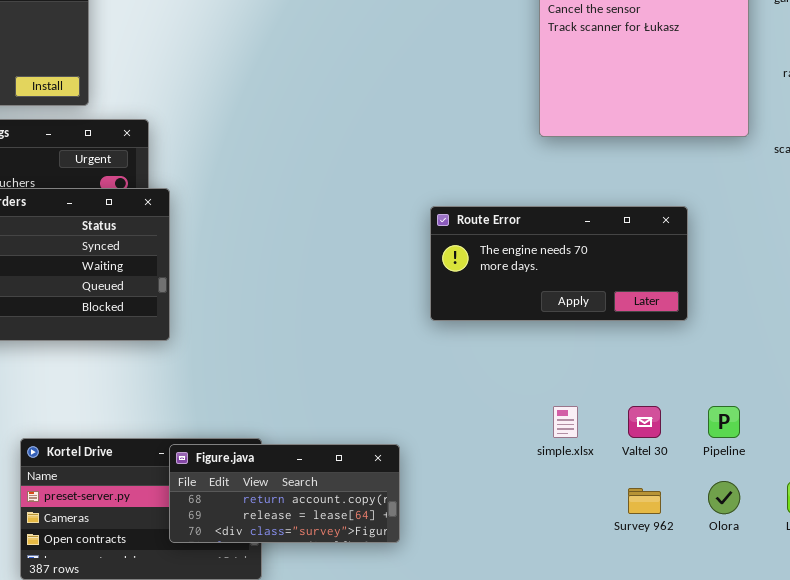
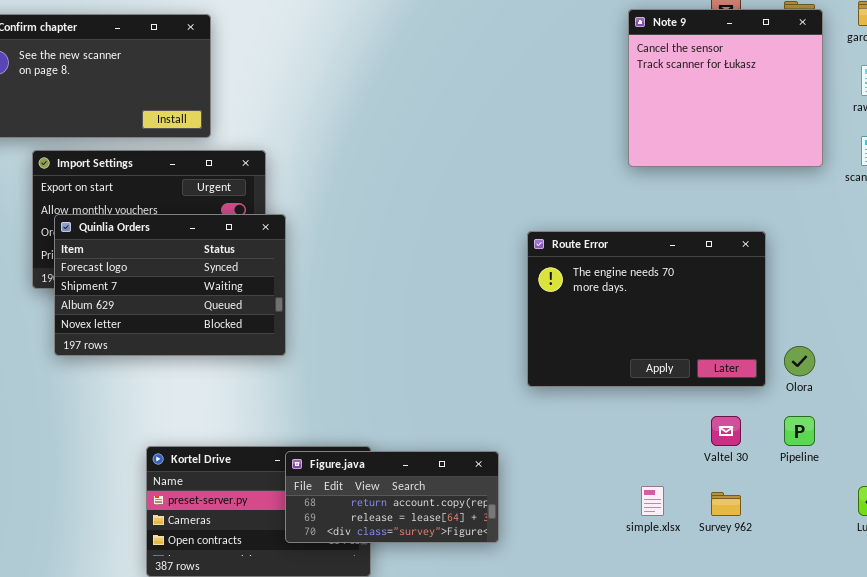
Route Error: [430,206,688,321] -> [527,231,766,387], resized
simple.xlsx: [553,406,578,438] -> [641,486,664,516], moved
Olora: [708,481,740,514] -> [784,346,815,376], moved

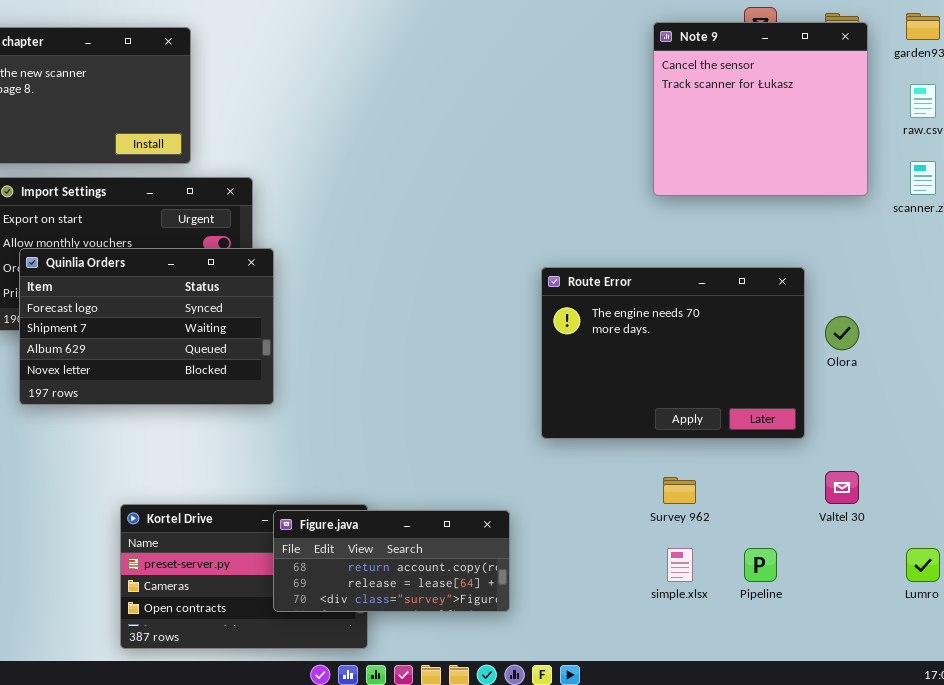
Olora: [784,346,815,376] -> [825,316,859,350], moved
Valtel 30: [711,416,741,446] -> [825,471,859,504], moved
Pipeline: [784,416,815,446] -> [744,548,777,582], moved
Survey 962: [711,492,741,516] -> [663,477,696,504], moved

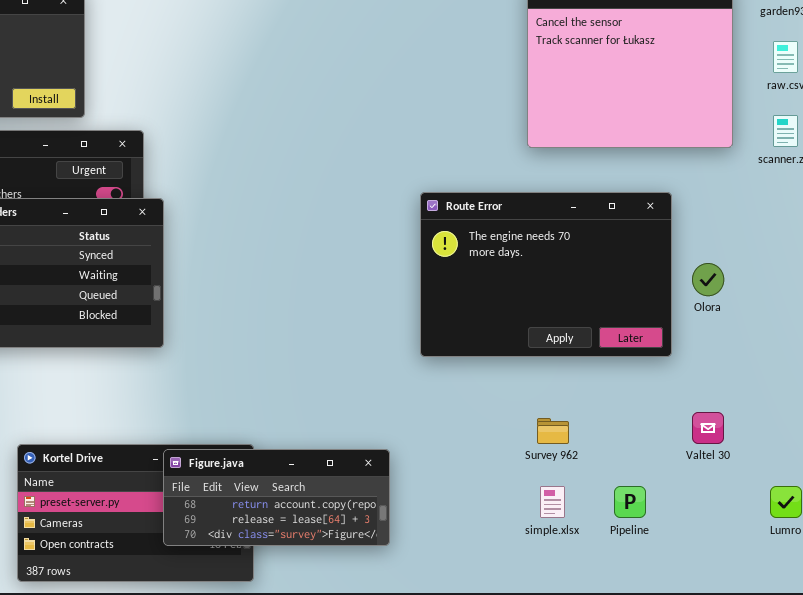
Route Error: [541,267,805,439] -> [420,192,672,357], moved

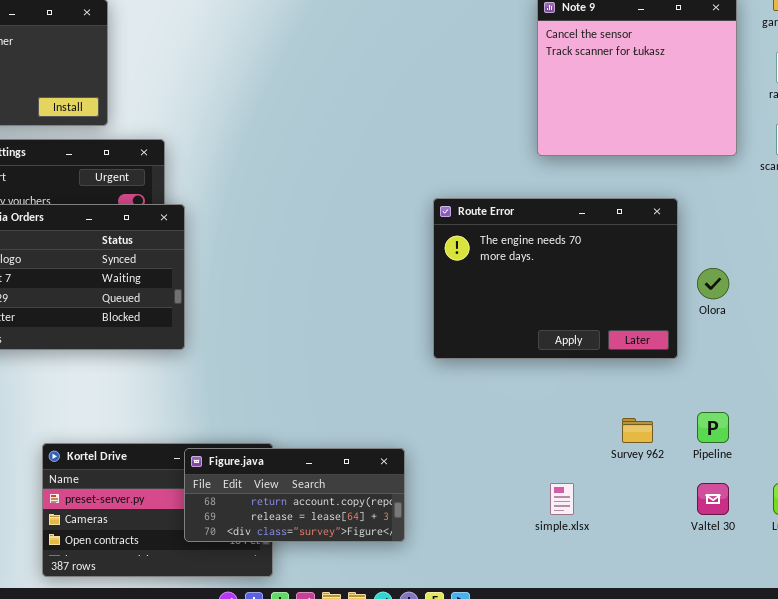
Valtel 30: [692,412,724,444] -> [697,483,729,515], moved
Survey 962: [537,418,569,444] -> [622,418,653,443], moved
Pipeline: [614,486,646,518] -> [697,412,729,443], moved

